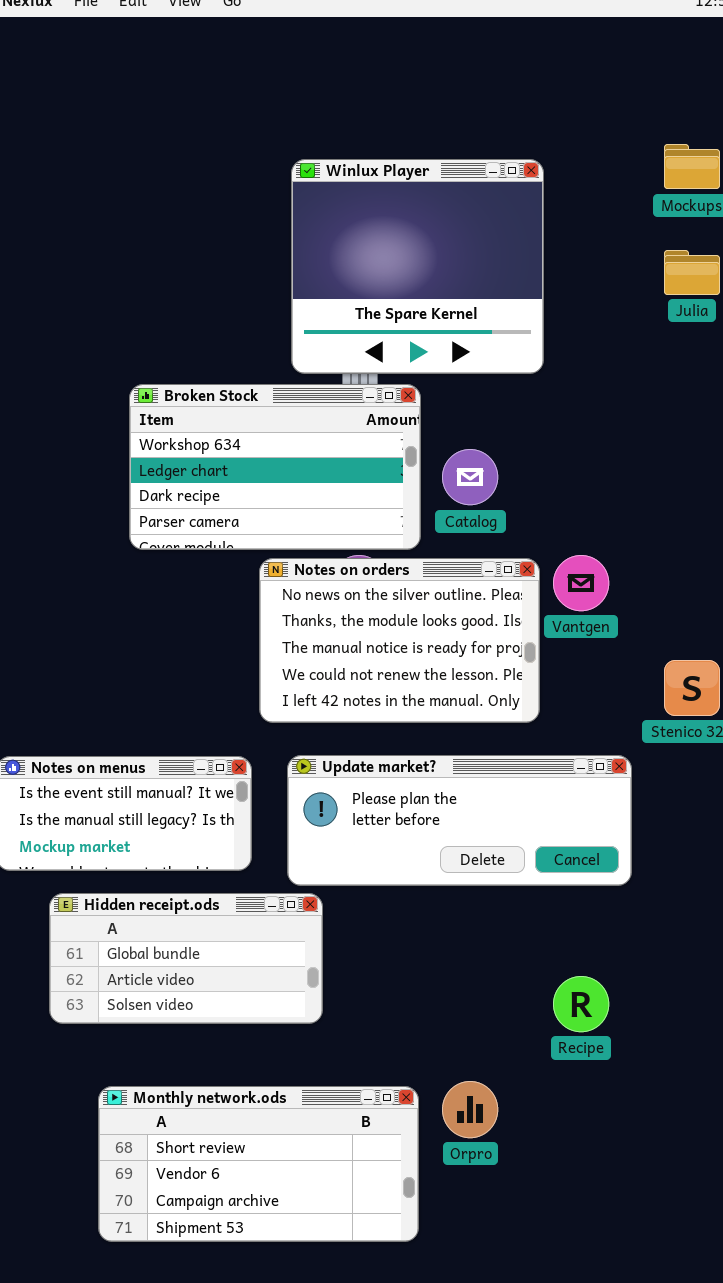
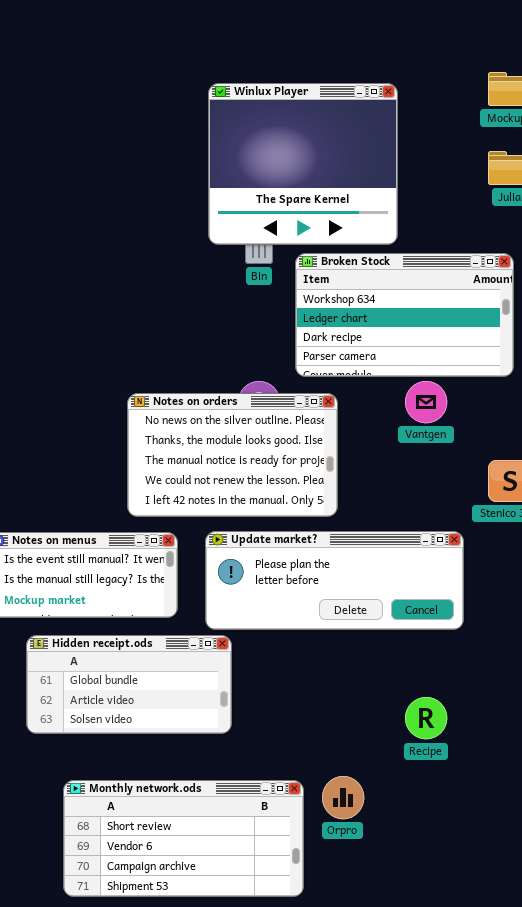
Broken Stock: [129,384,421,550] -> [295,253,514,377], moved
Notes on orders: [259,558,540,723] -> [127,393,338,517], moved

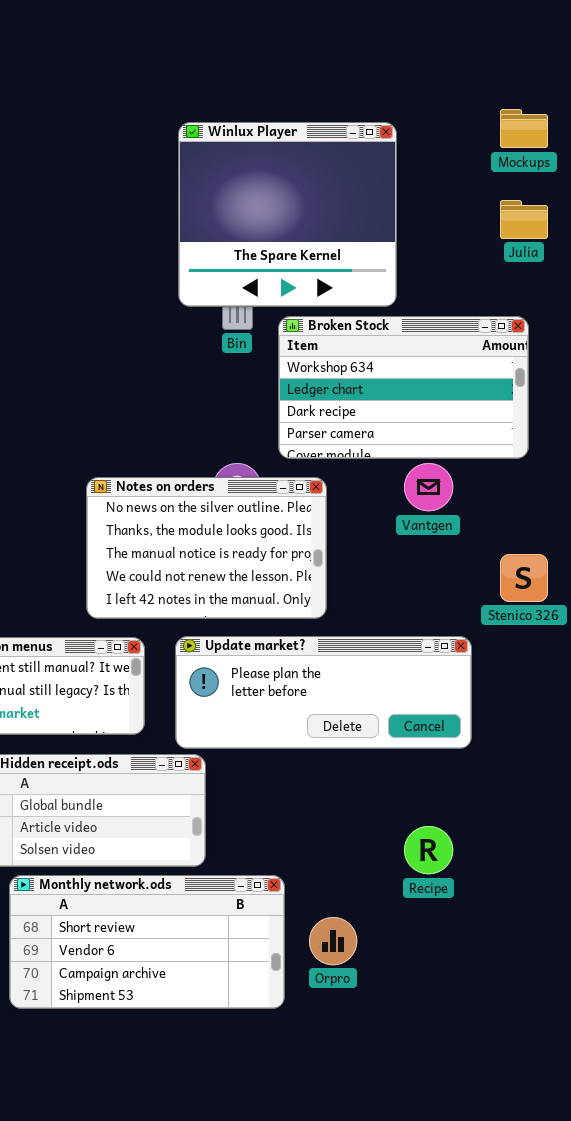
Monthly network.ods: [63,780,304,897] -> [9,875,285,1009], moved

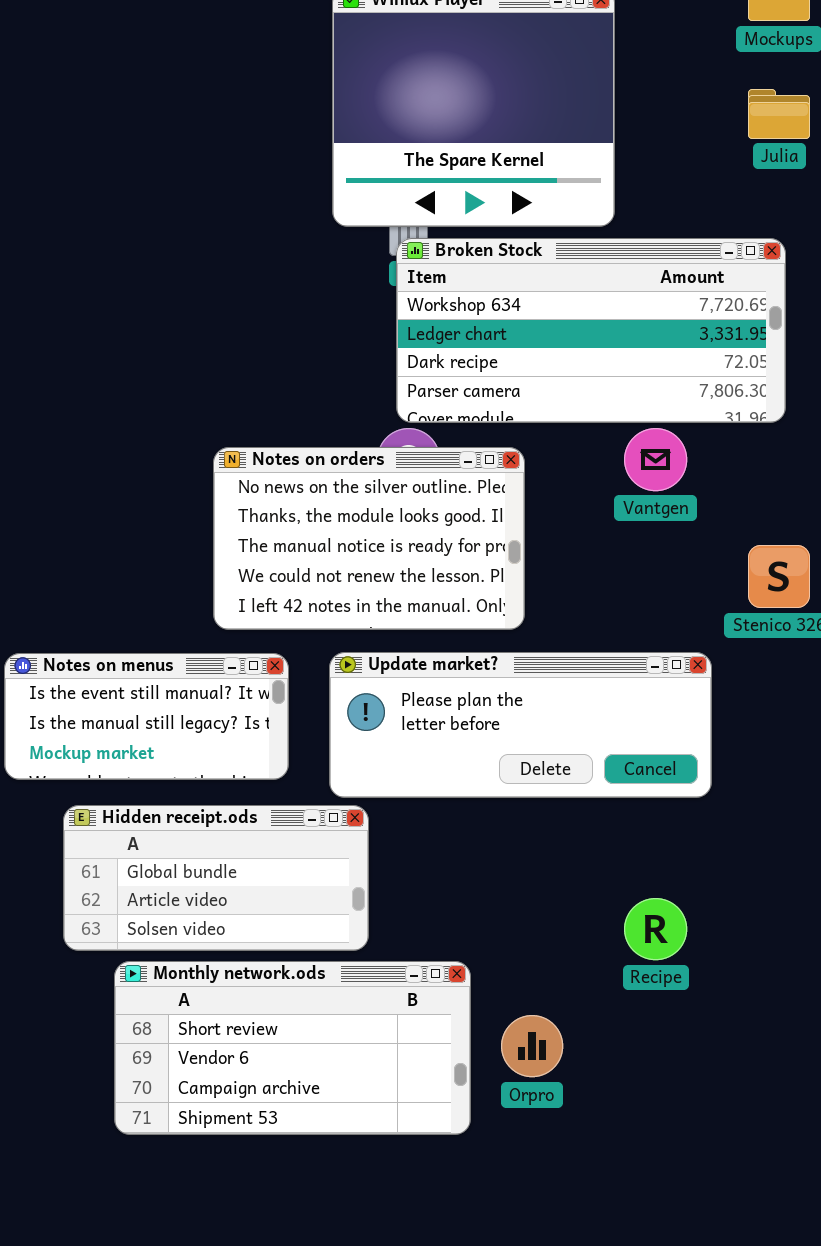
Broken Stock: [278,316,529,459] -> [396,238,786,423], resized

